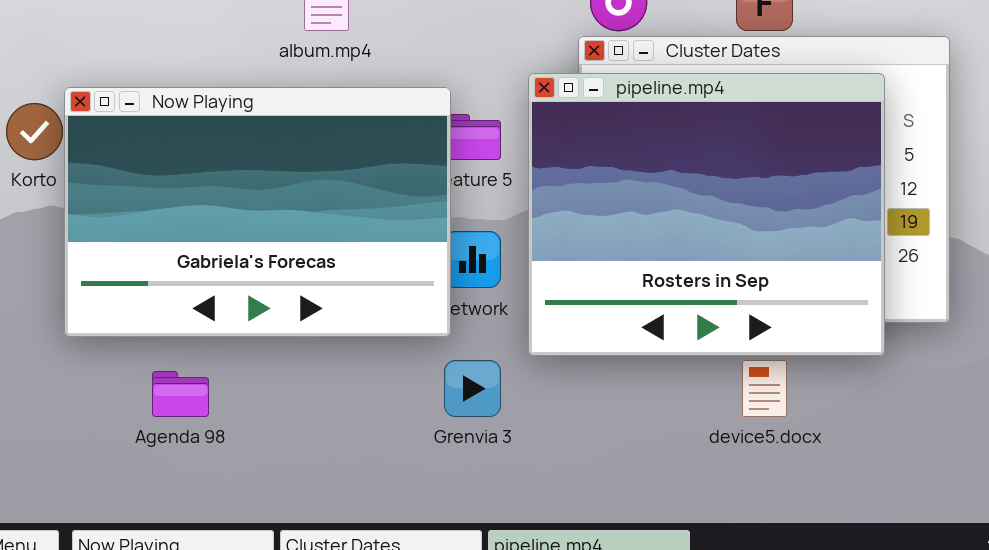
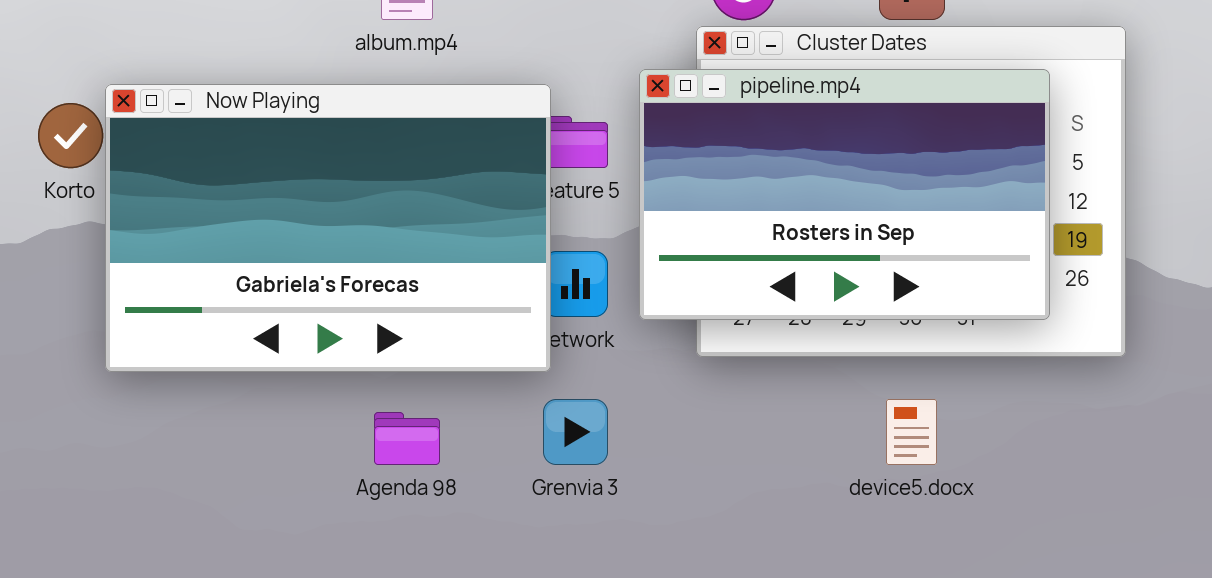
pipeline.mp4: [528,73,885,356] -> [639,69,1050,320], resized
Agenda 98: [152,371,209,417] -> [374,412,440,465], moved

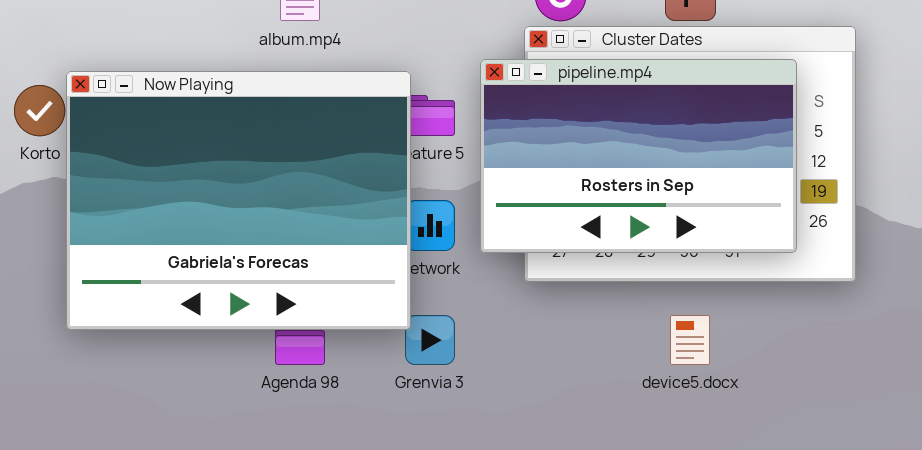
Now Playing: [105,84,551,372] -> [66,71,411,330], resized

